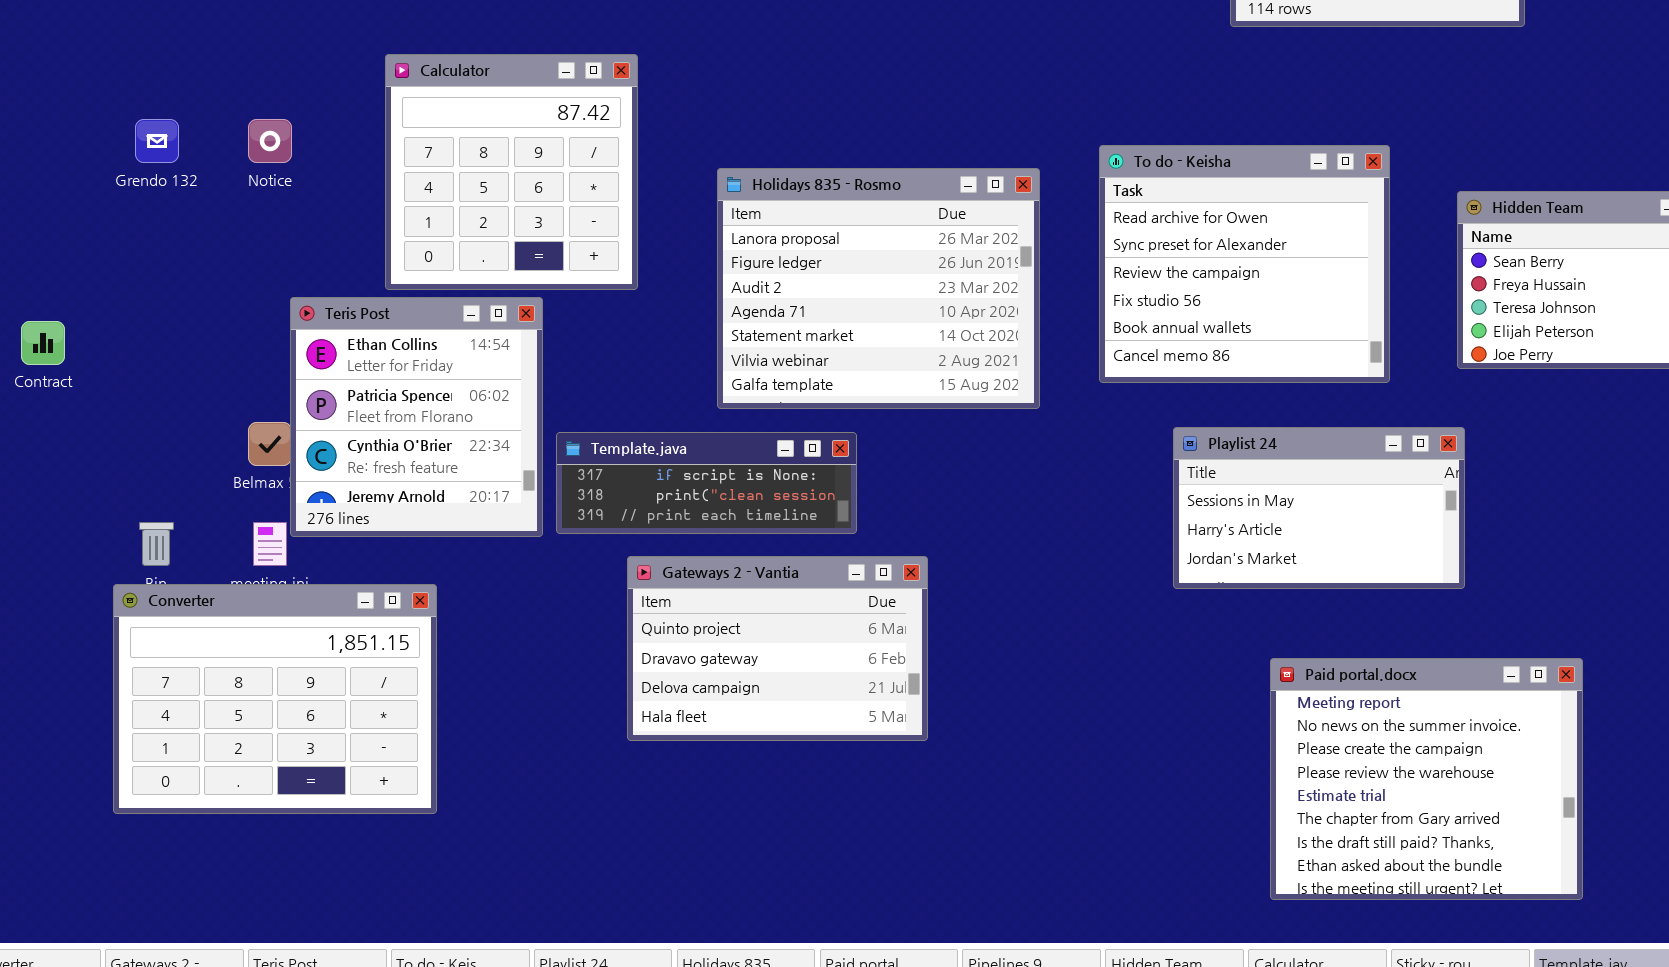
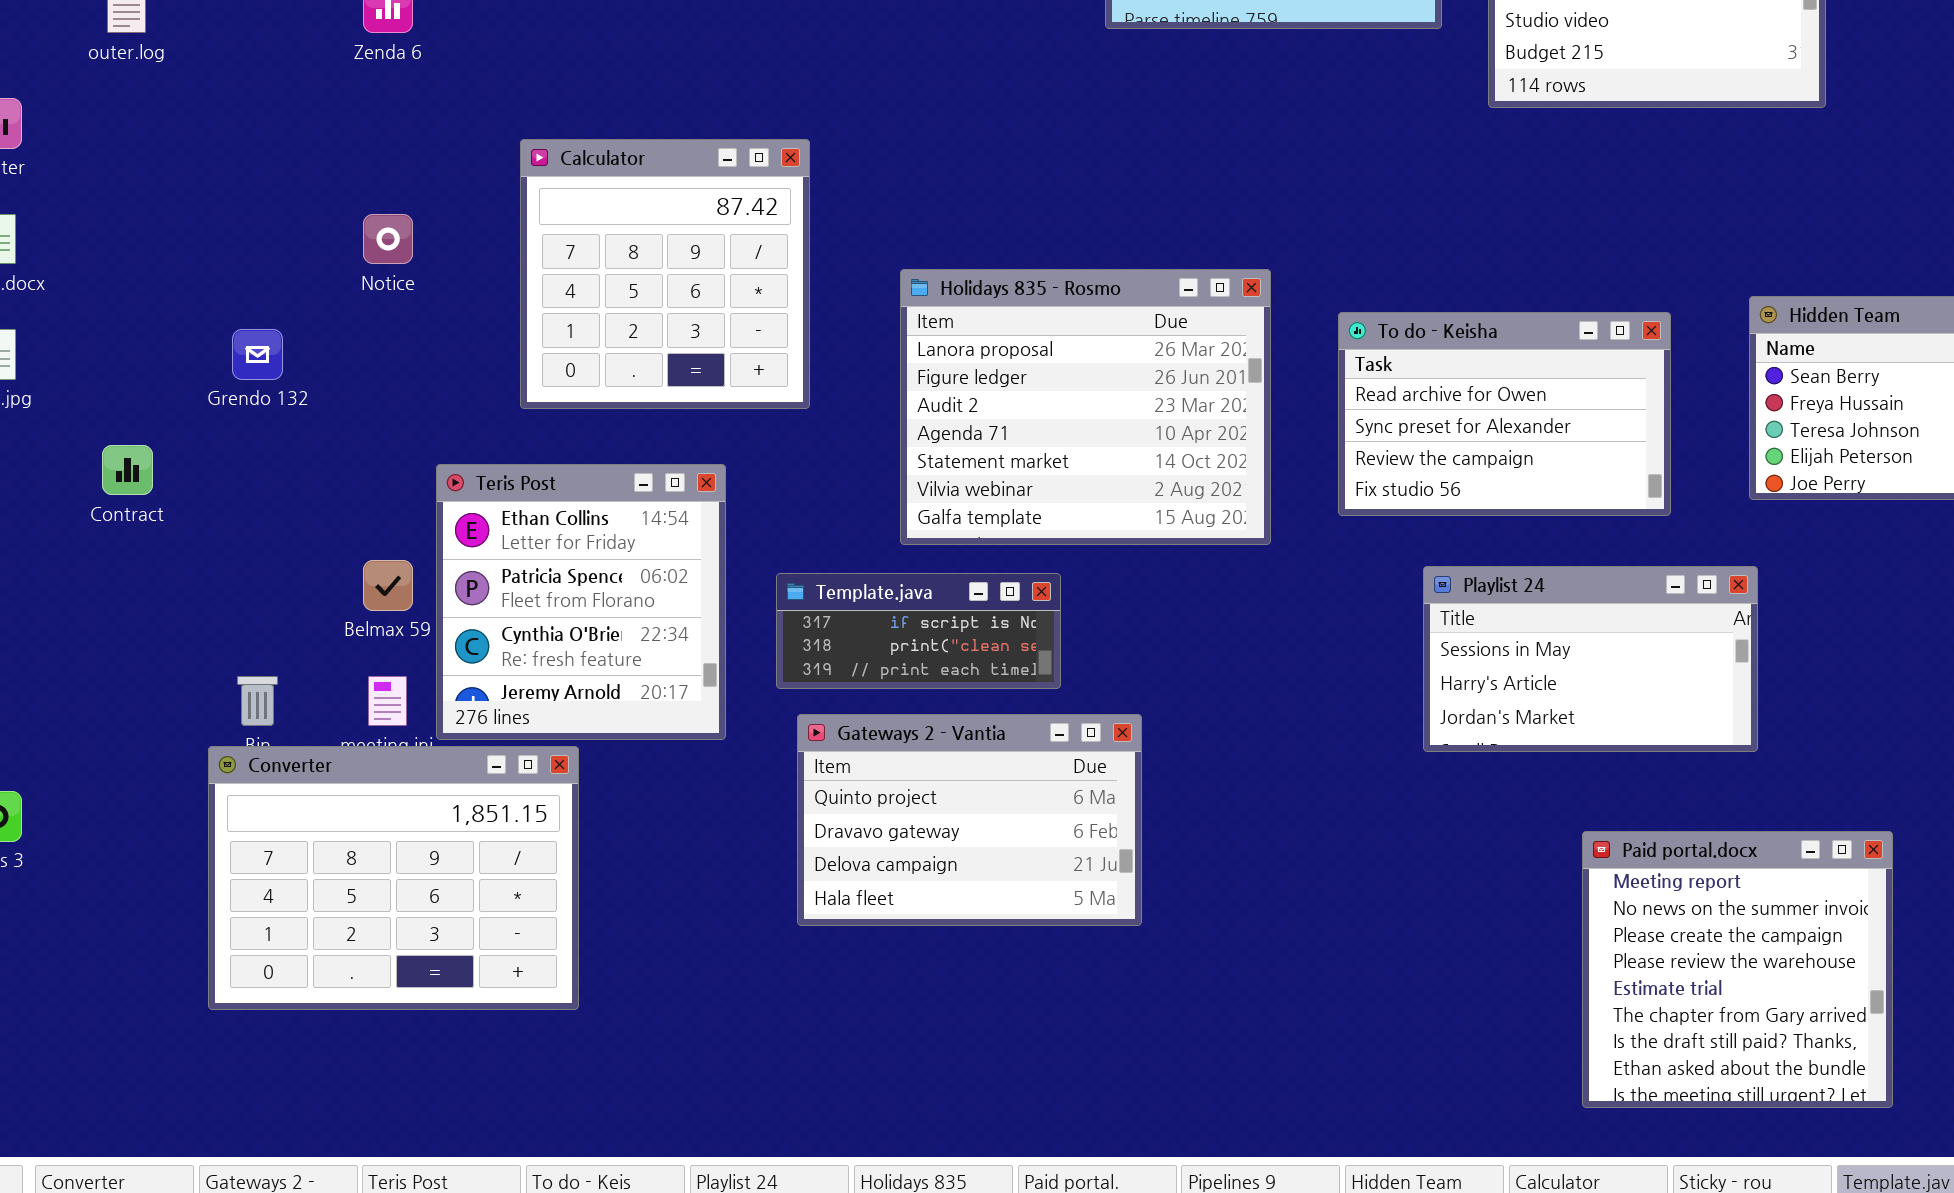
Grendo 132: [135,119,179,163] -> [232,329,283,380], moved
To do - Keisha: [1099,145,1390,383] -> [1338,312,1671,516], resized
Teris Post: [290,297,543,537] -> [436,464,726,740], moved
Template.java: [556,432,857,534] -> [776,573,1061,689], resized
Paid portal.docx: [1270,658,1583,900] -> [1582,831,1893,1108], resized

